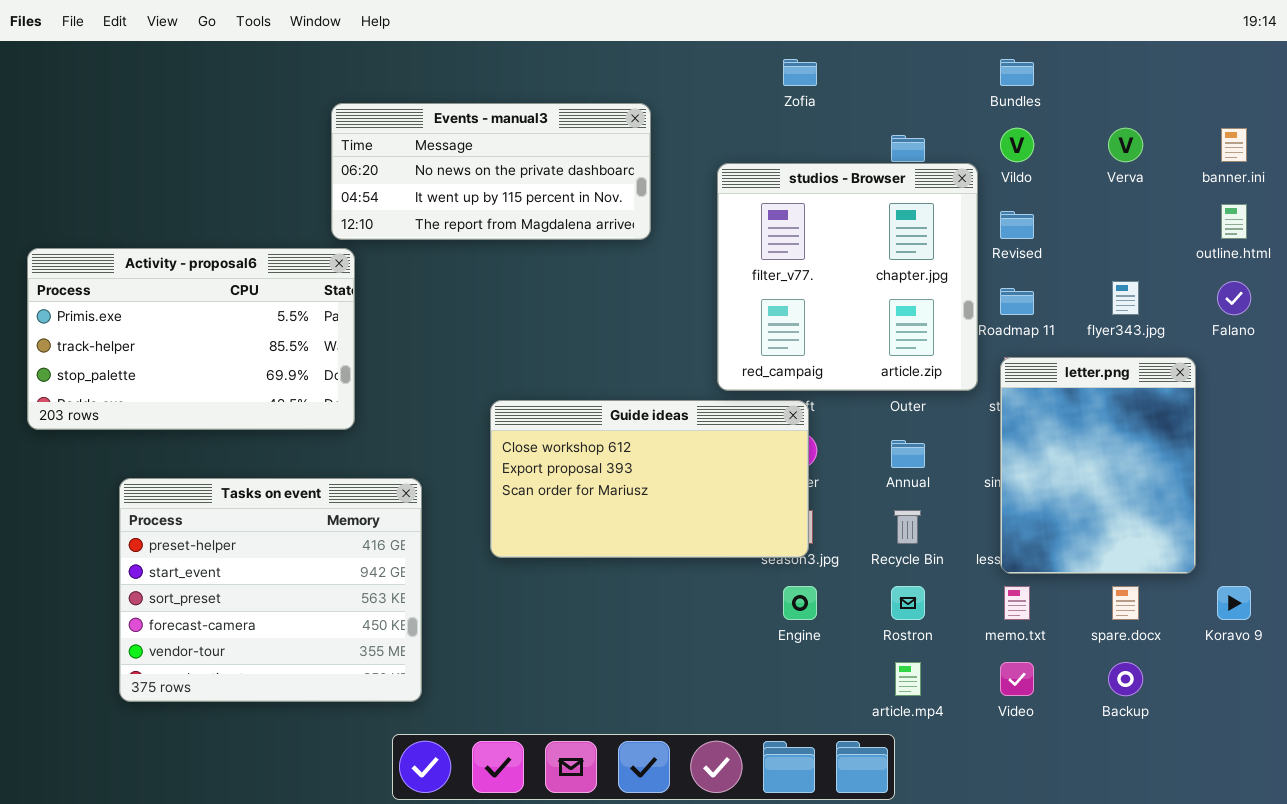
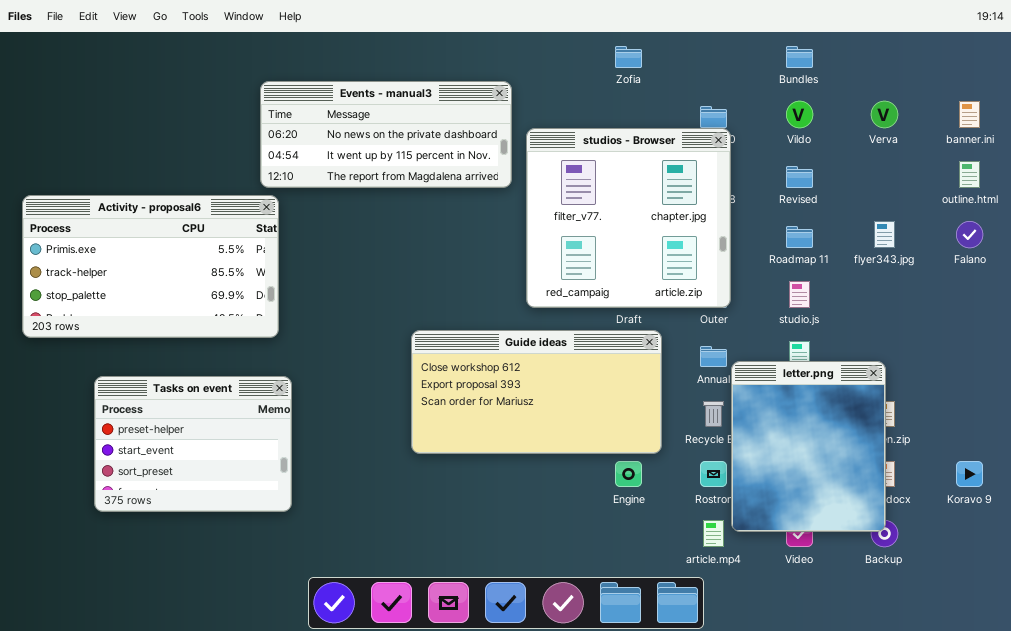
studios - Browser: [717,163,978,391] -> [526,128,731,308], moved
letter.png: [1000,357,1196,574] -> [731,361,886,532], moved
Guide ideas: [490,400,809,558] -> [411,330,662,454], moved
Tasks on event: [119,478,422,702] -> [94,376,292,512], resized

